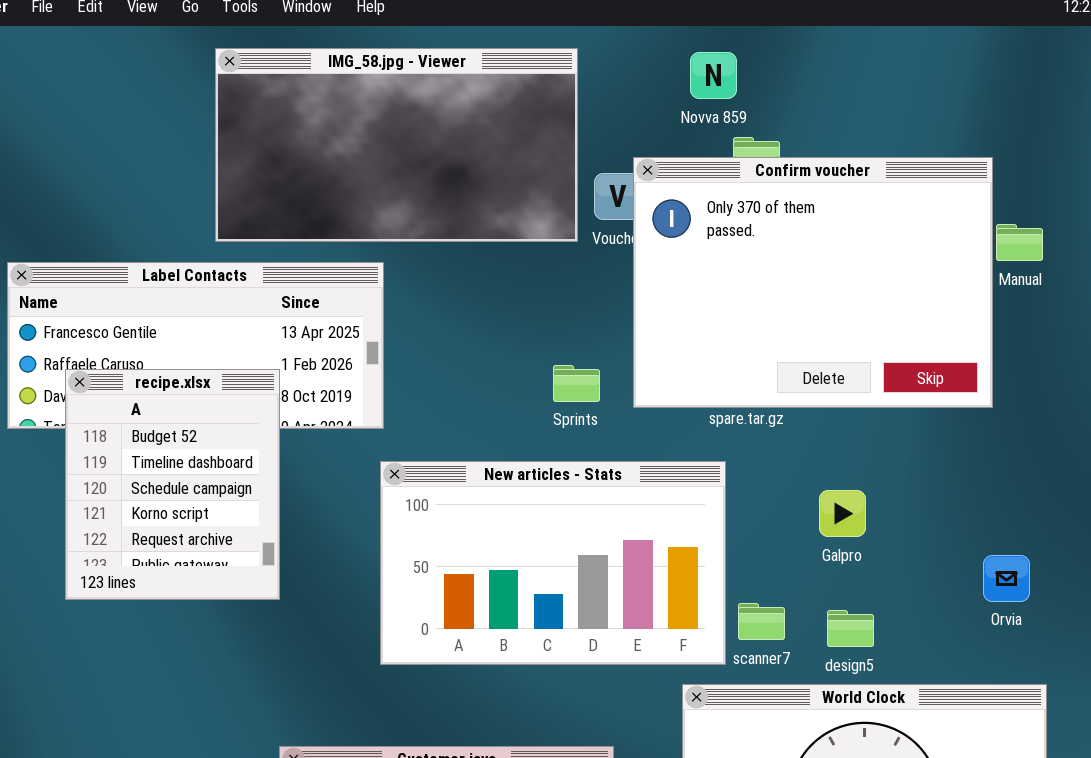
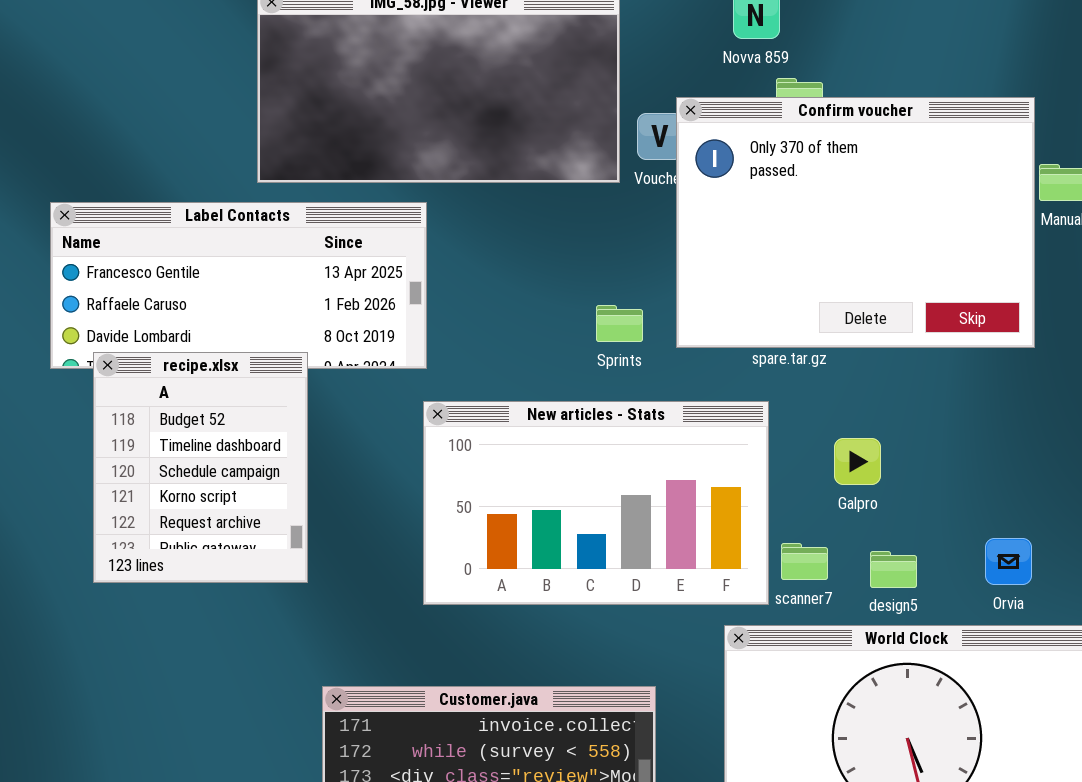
recipe.xlsx: [65,369,280,600] -> [93,352,308,583], moved
Galpro: [819,490,866,537] -> [834,438,881,485], moved
Orvia: [983,555,1030,602] -> [985,538,1032,585], moved

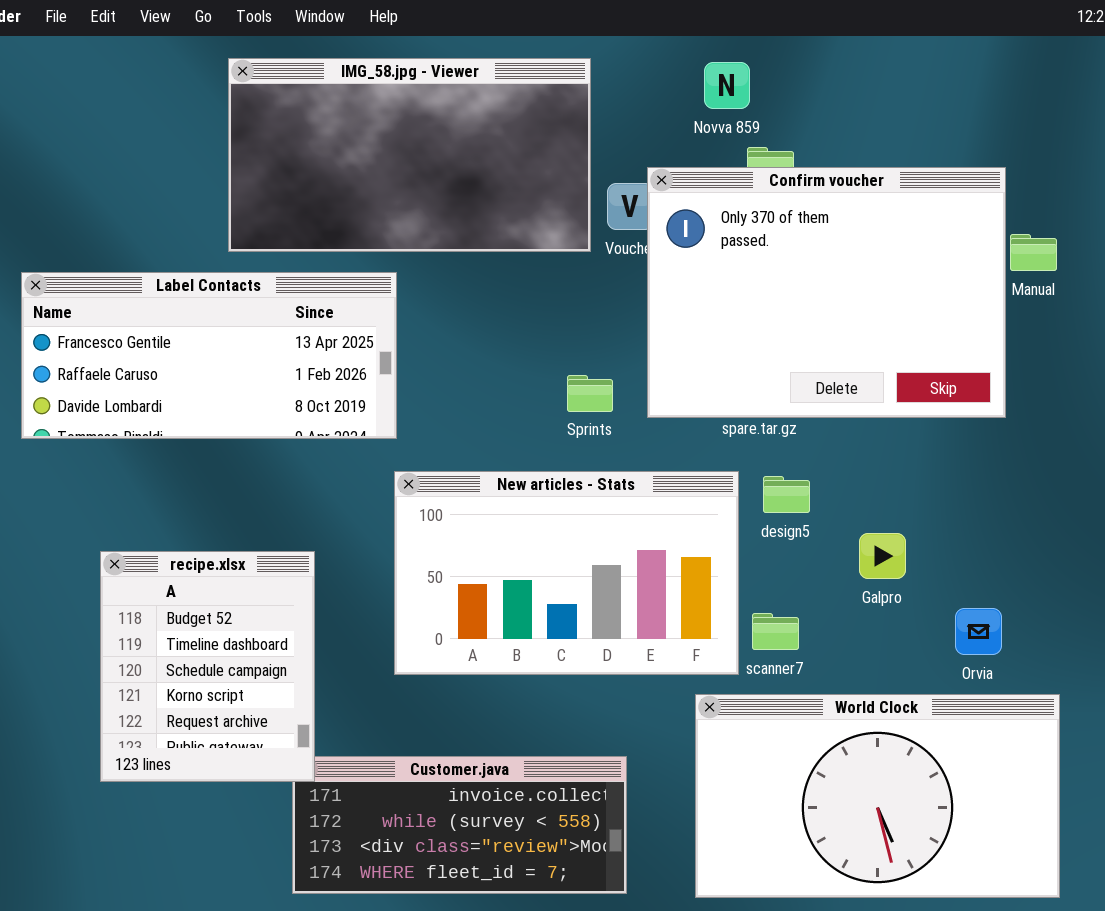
recipe.xlsx: [93,352,308,583] -> [100,551,315,782], moved
Galpro: [834,438,881,485] -> [859,533,906,579], moved
design5: [870,551,917,588] -> [763,476,810,513], moved

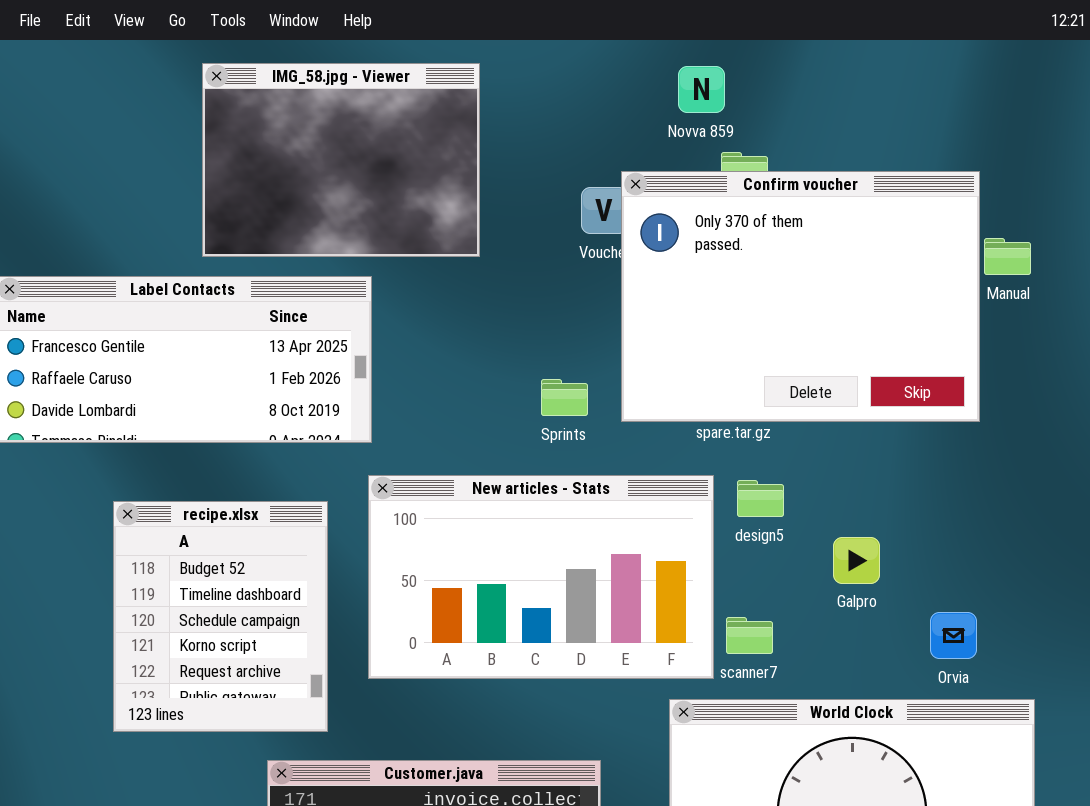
IMG_58.jpg - Viewer: [228,58,591,252] -> [202,63,480,257], resized
recipe.xlsx: [100,551,315,782] -> [113,501,328,732], moved

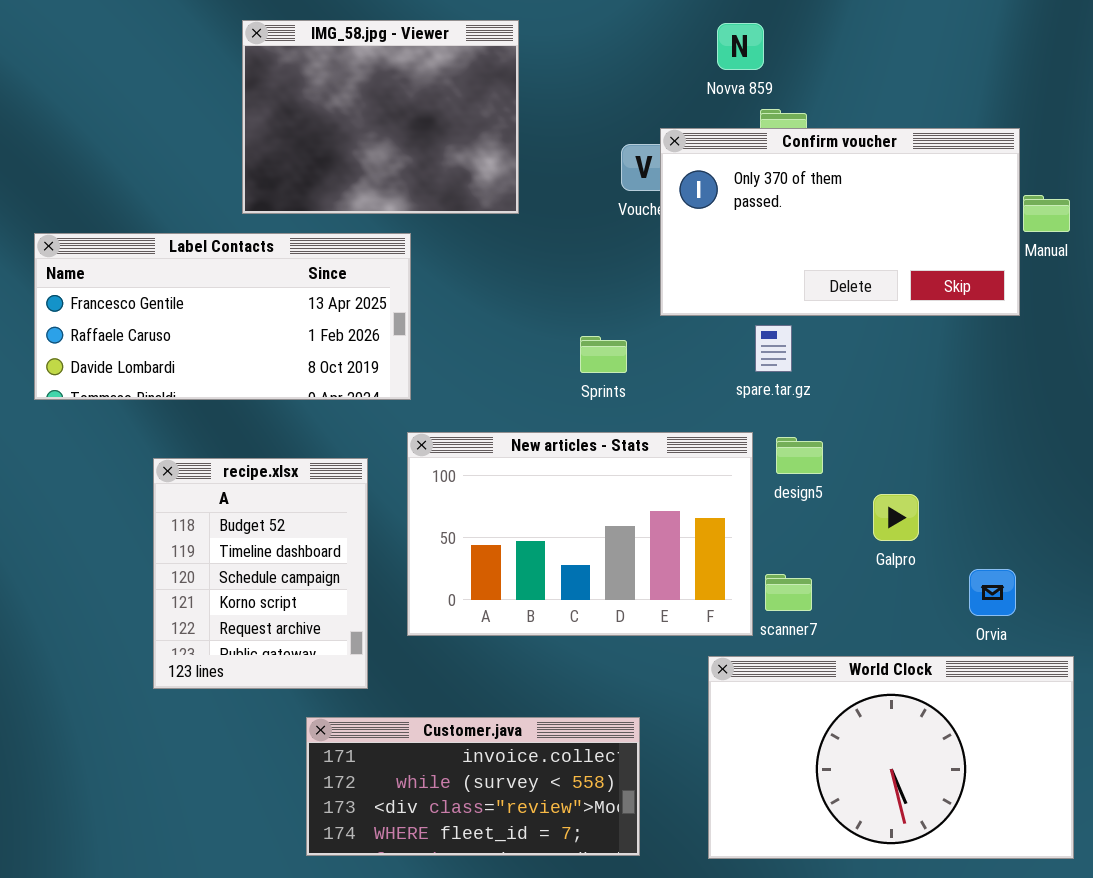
Confirm voucher: [621,171,980,422] -> [660,128,1020,316], resized

